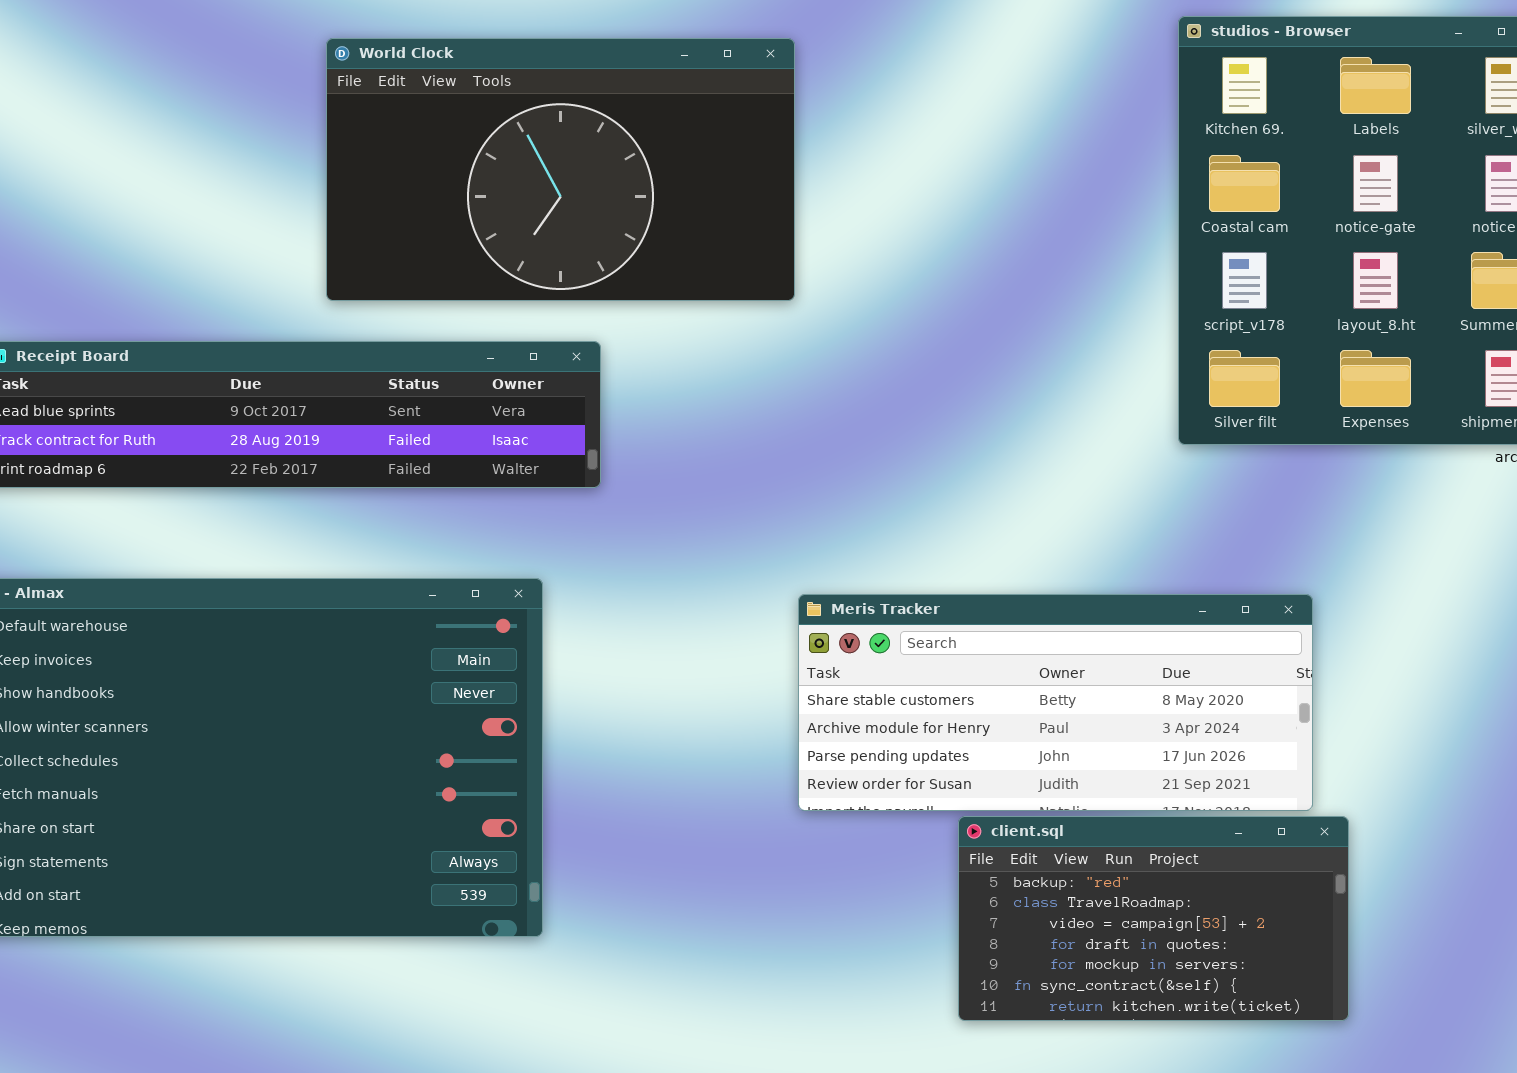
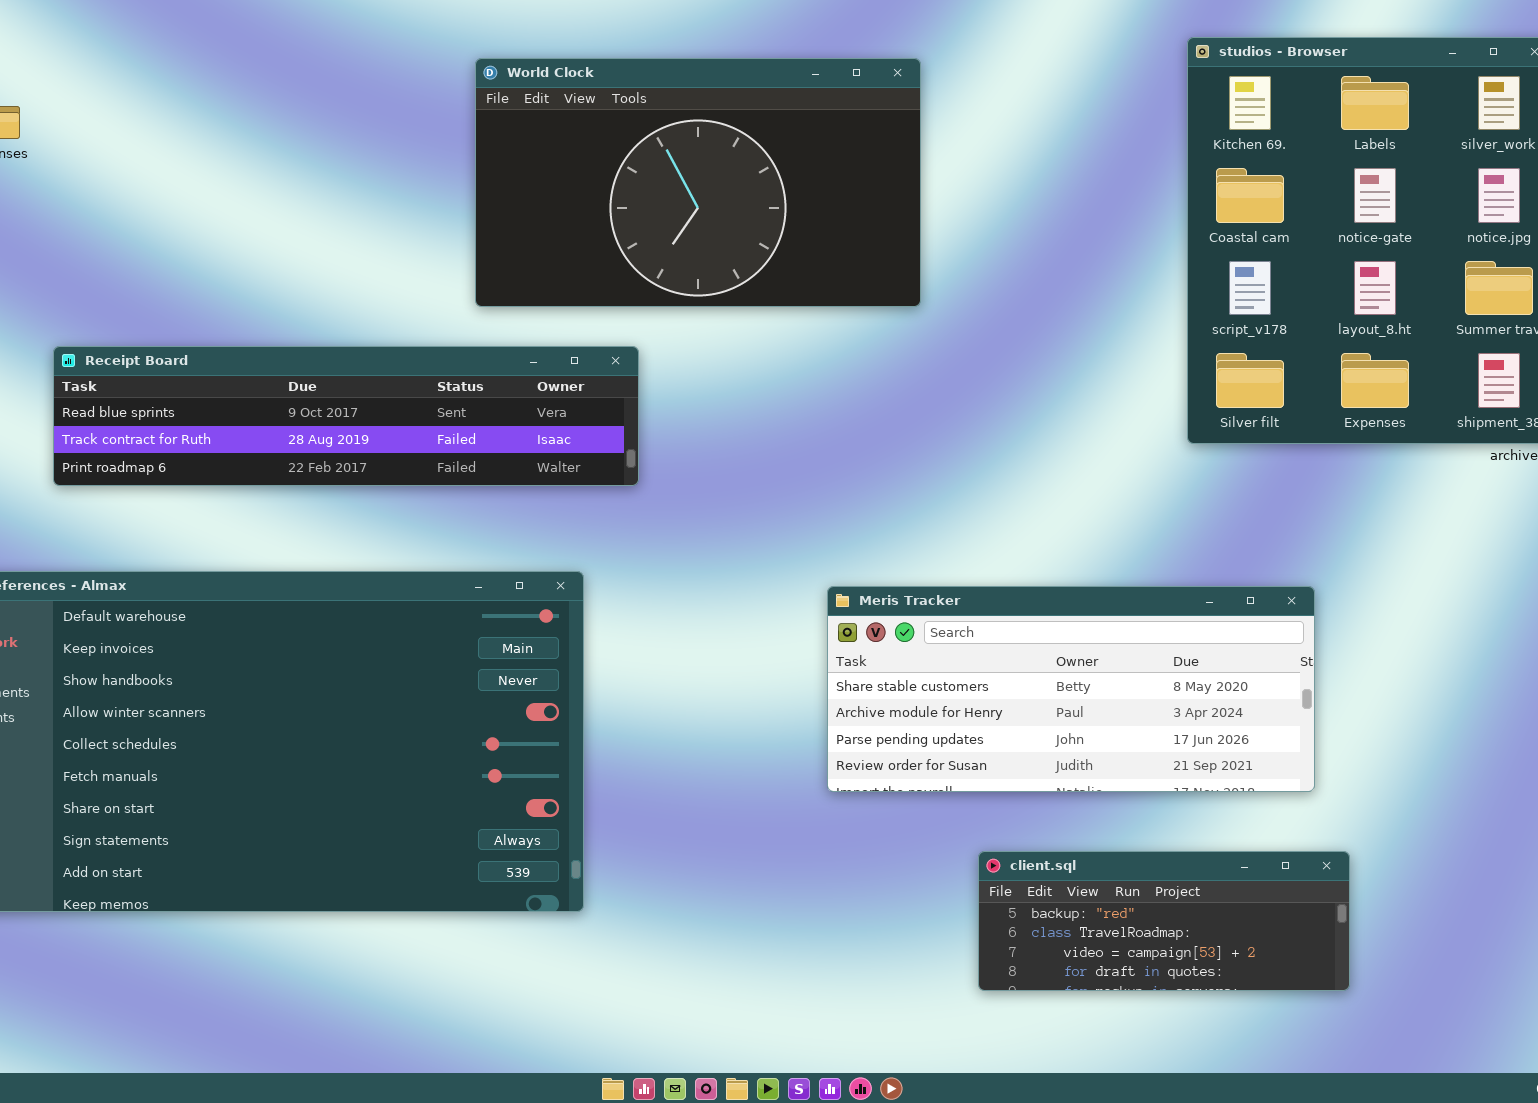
World Clock: [326,38,795,301] -> [475,58,921,307], moved
client.sql: [958,816,1349,1021] -> [978,851,1350,991], resized

